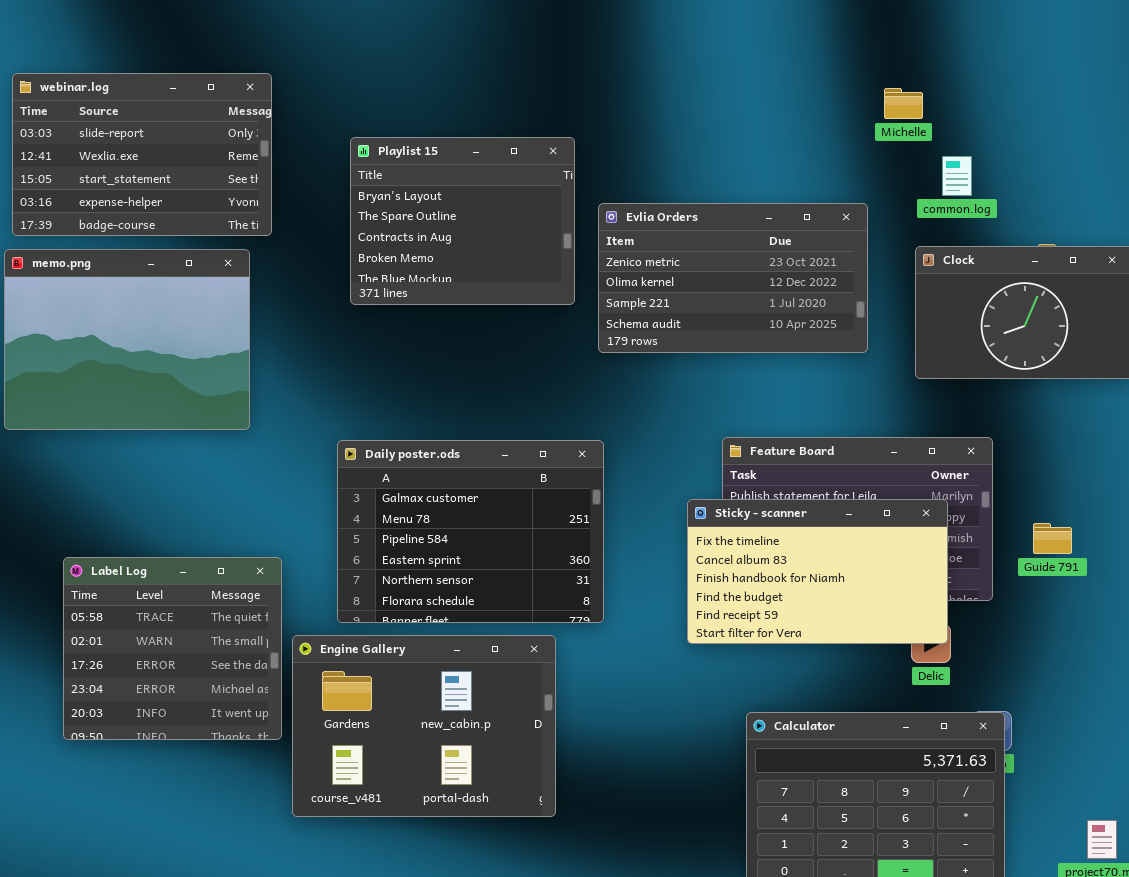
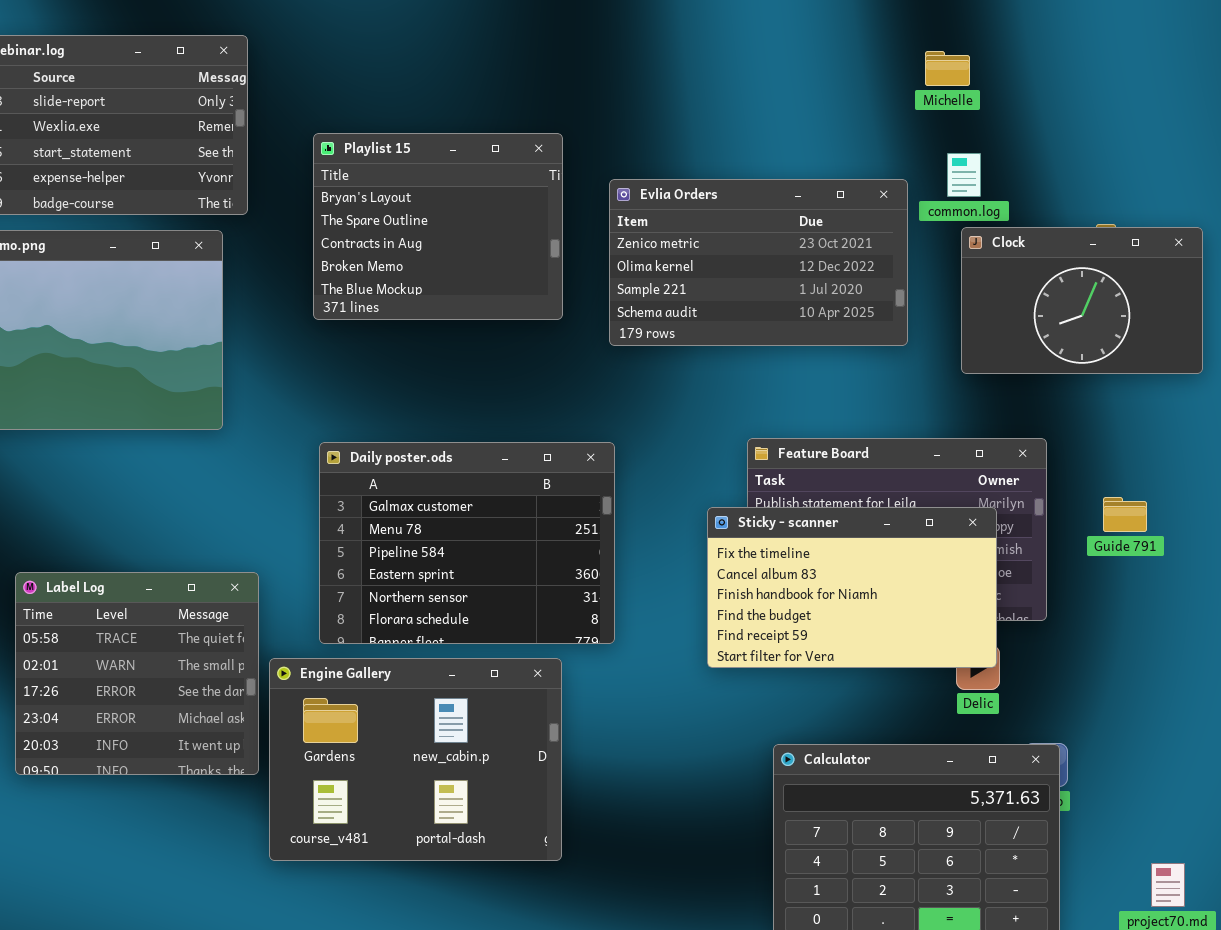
Playlist 15: [350,137,575,305] -> [313,133,563,320], moved
common.log: [942,156,972,196] -> [947,153,981,197], moved
Guide 791: [1033,523,1072,554] -> [1103,497,1147,532], moved

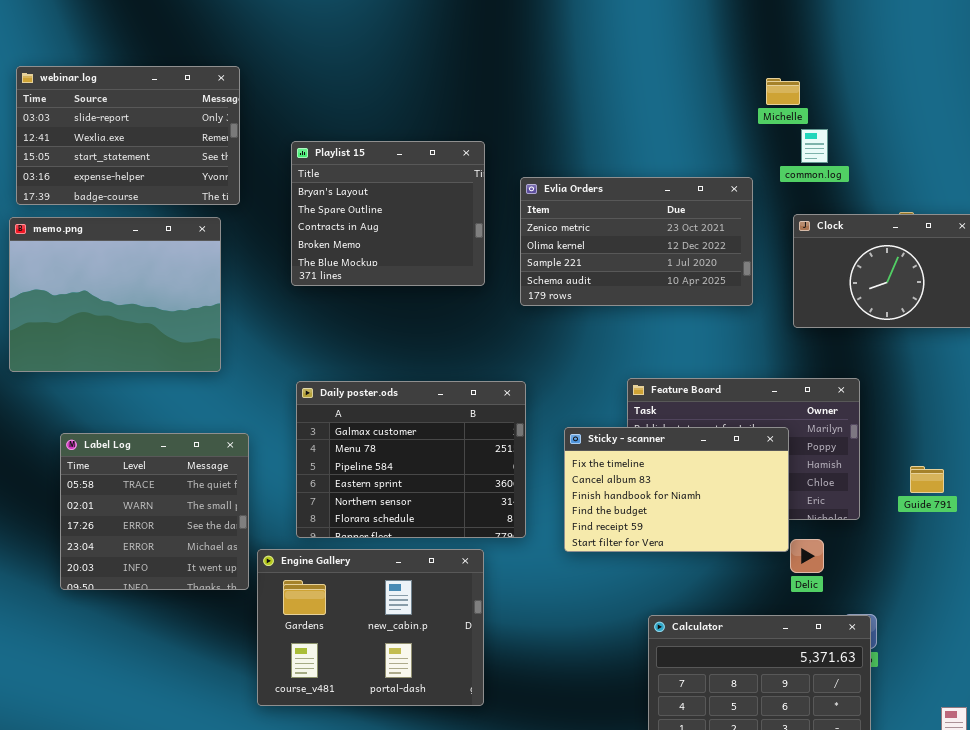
common.log: [947,153,981,197] -> [801,129,828,163], moved
Guide 791: [1103,497,1147,532] -> [910,466,944,493], moved
Sticky - scanner: [707,507,997,668] -> [564,427,789,552], moved
Label Log: [15,572,259,775] -> [60,433,249,590], moved

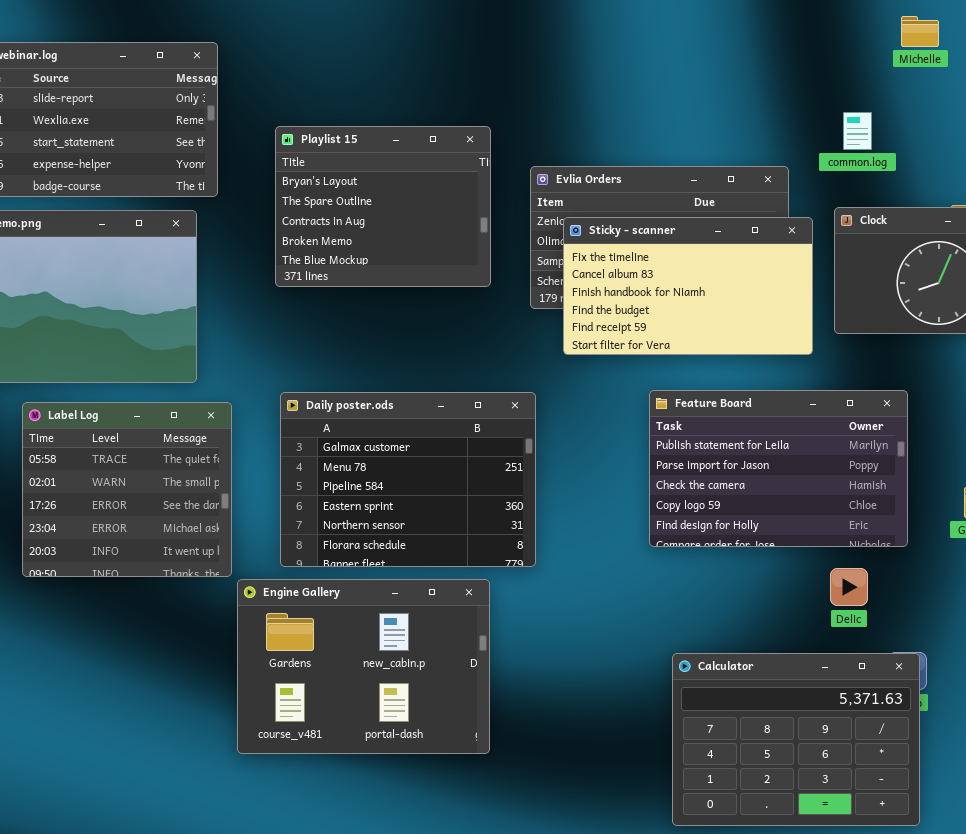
Michelle: [766,78,800,105] -> [901,16,939,47], moved
Sticky - scanner: [564,427,789,552] -> [563,217,813,355], moved
Label Log: [60,433,249,590] -> [22,402,232,577], moved

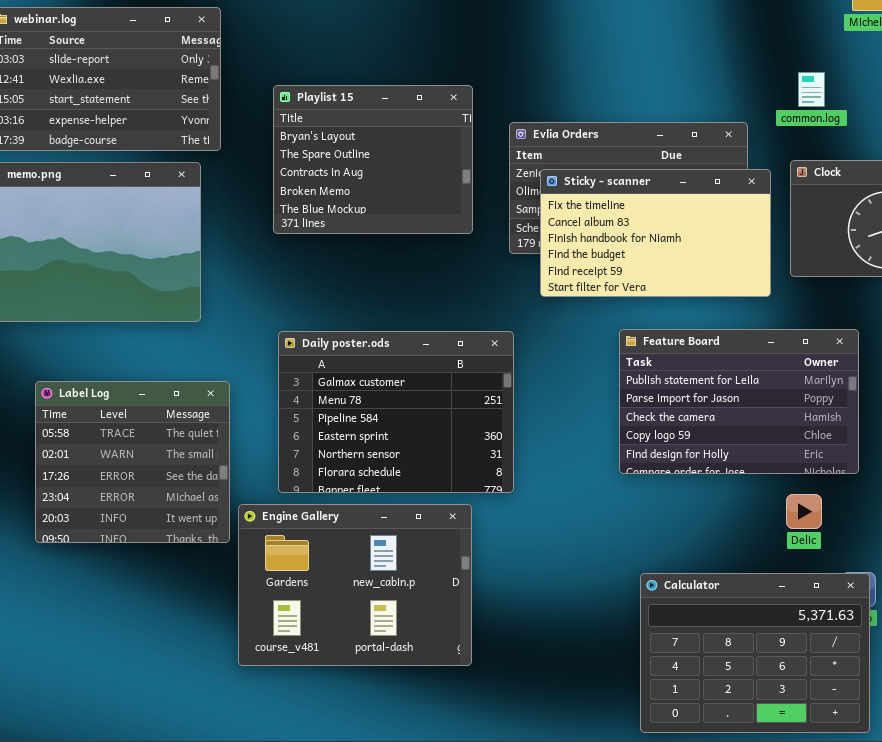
Label Log: [22,402,232,577] -> [35,381,230,543], moved

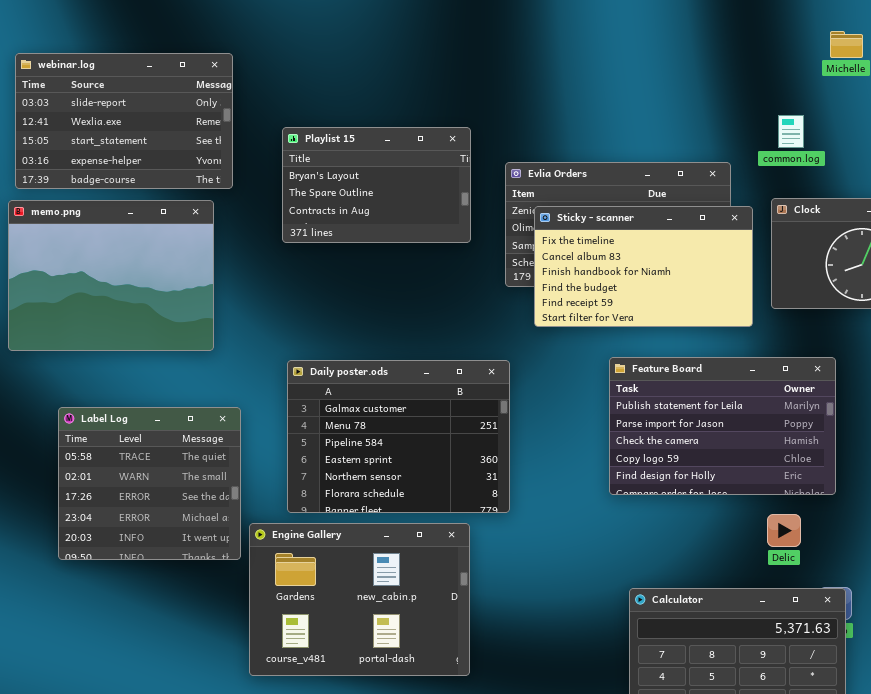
Playlist 15: [273,85,473,234] -> [282,127,471,243], resized

